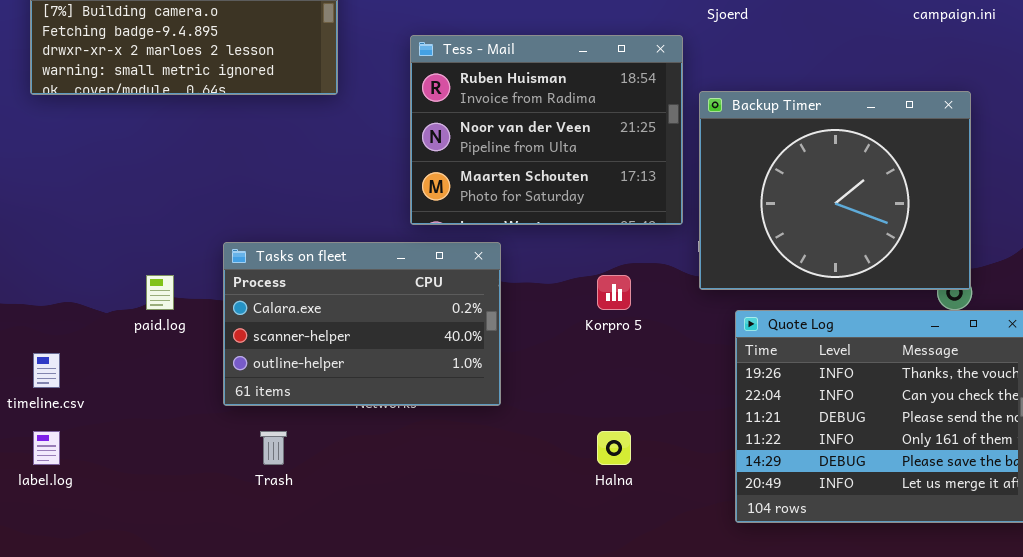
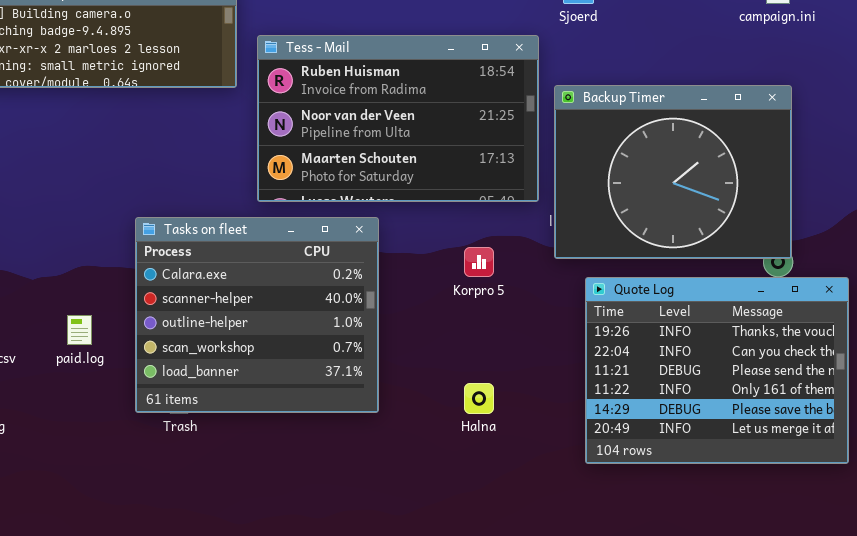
Tess - Mail: [410,35,683,225] -> [257,35,539,202], resized
Tasks on fleet: [223,242,501,406] -> [135,217,379,413], resized
paid.log: [146,275,174,310] -> [67,315,92,345], moved

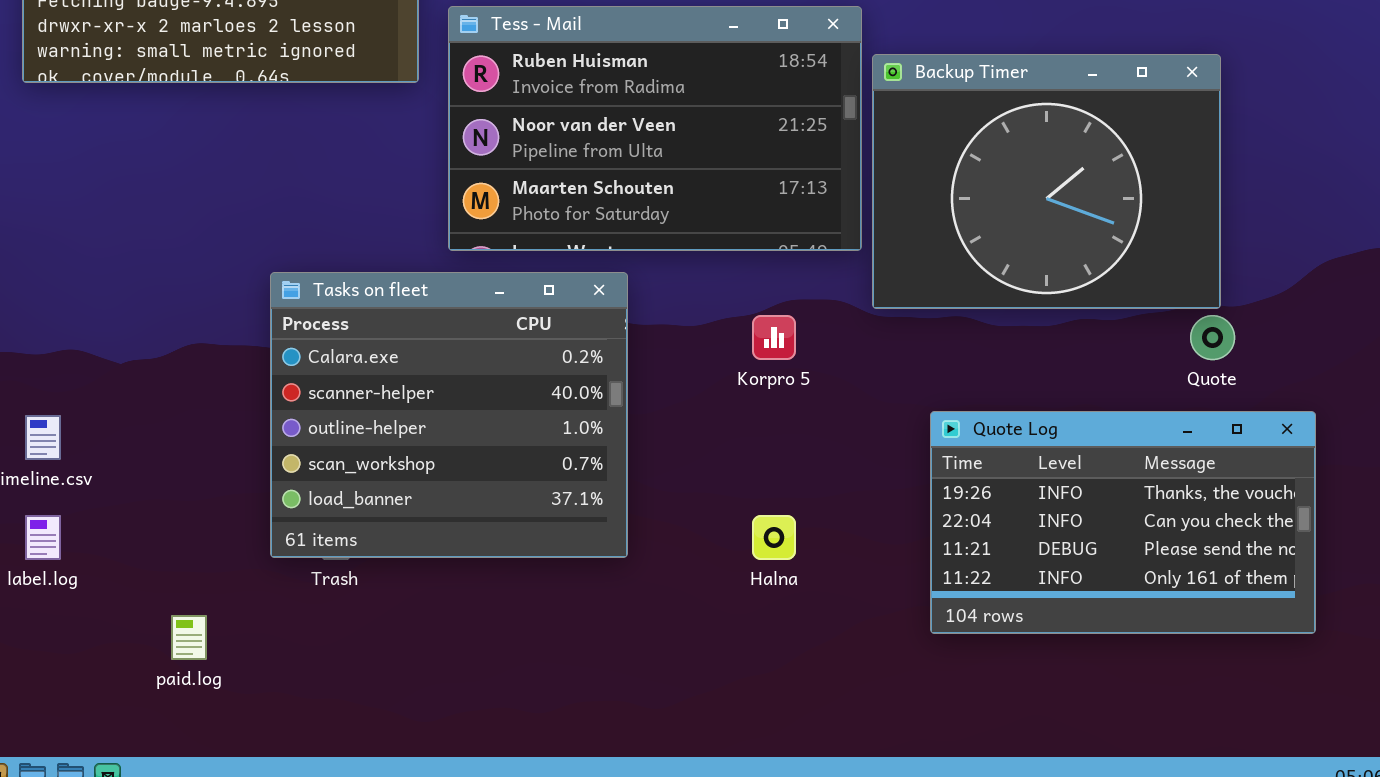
Backup Timer: [554,85,792,259] -> [872,54,1221,309], moved
Quote Log: [585,277,849,464] -> [930,411,1316,634], resized
paid.log: [67,315,92,345] -> [171,615,207,660], moved

